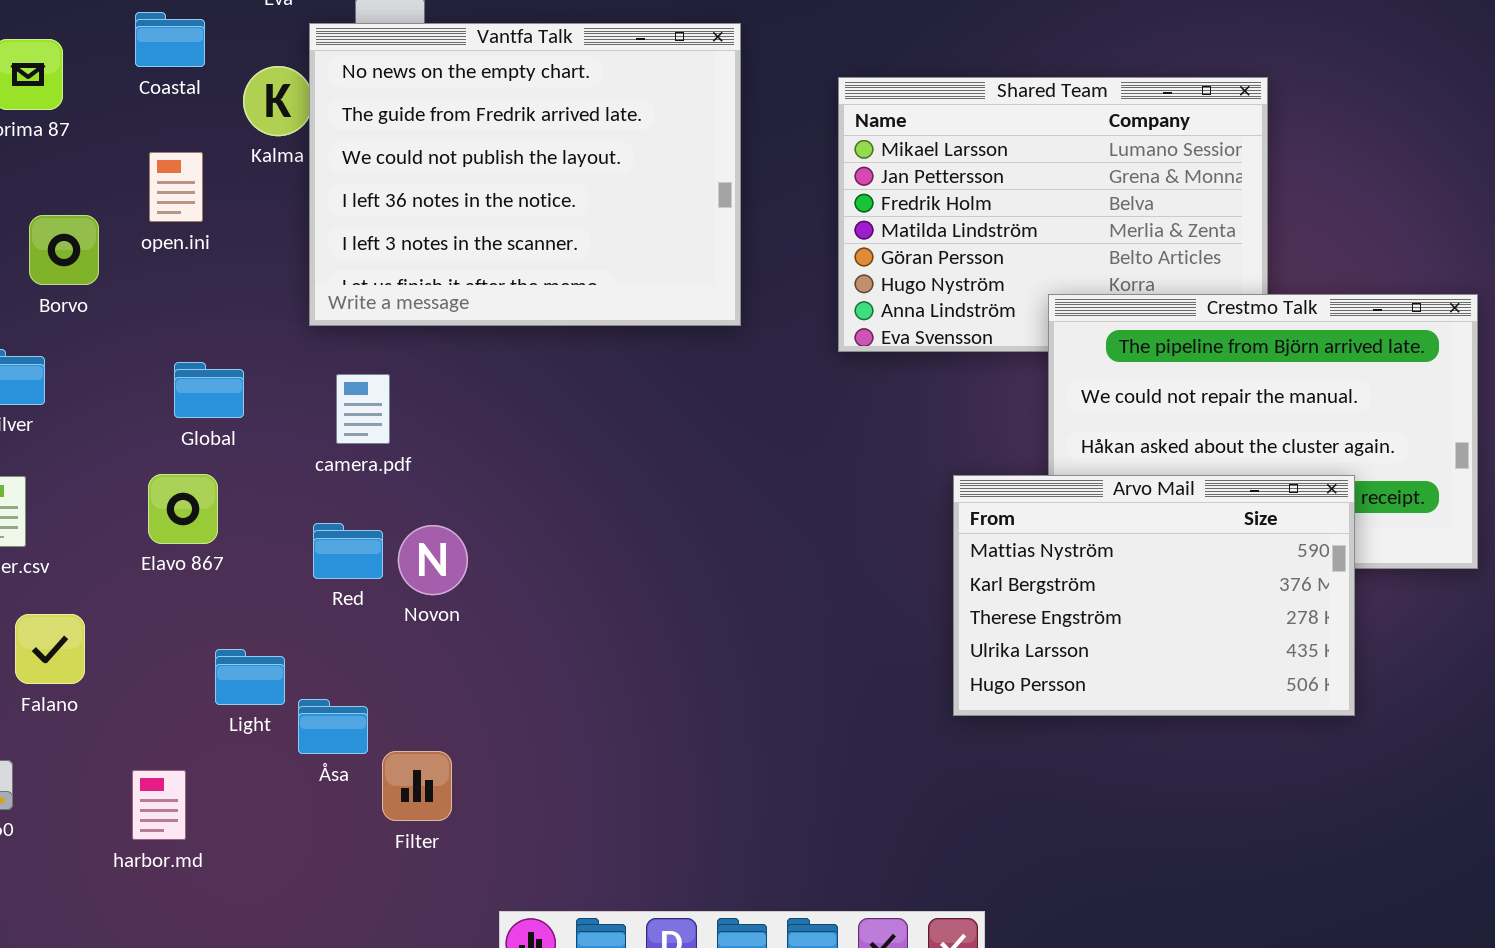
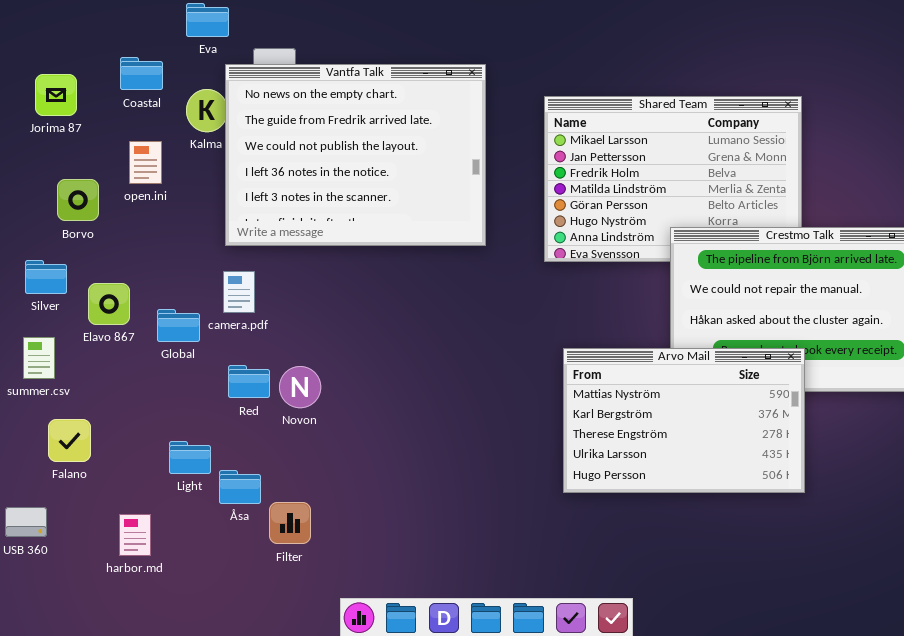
Global: [174,362,244,418] -> [157,309,200,342], moved
camera.pdf: [336,374,390,444] -> [223,271,255,313], moved
Elavo 867: [148,474,218,544] -> [88,283,130,325], moved
Arvo Mail: [953,475,1355,716] -> [563,348,805,493], moved

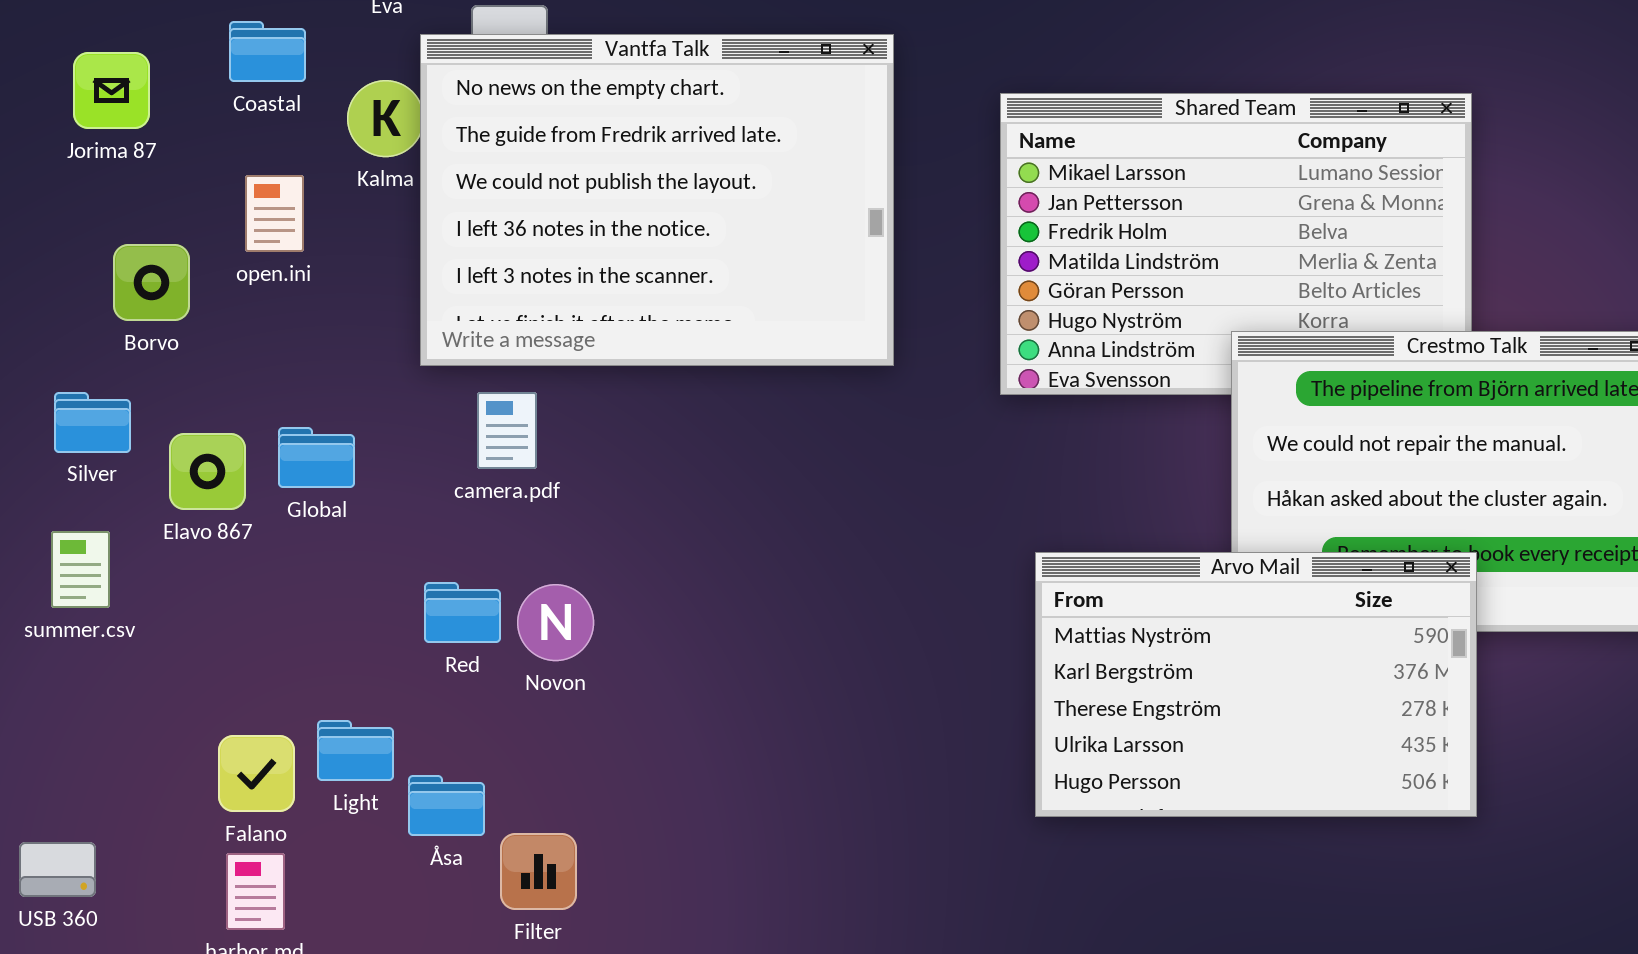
camera.pdf: [223,271,255,313] -> [477,392,537,469], moved
Global: [157,309,200,342] -> [278,427,355,488], moved
Falano: [48,419,91,462] -> [218,735,295,812], moved

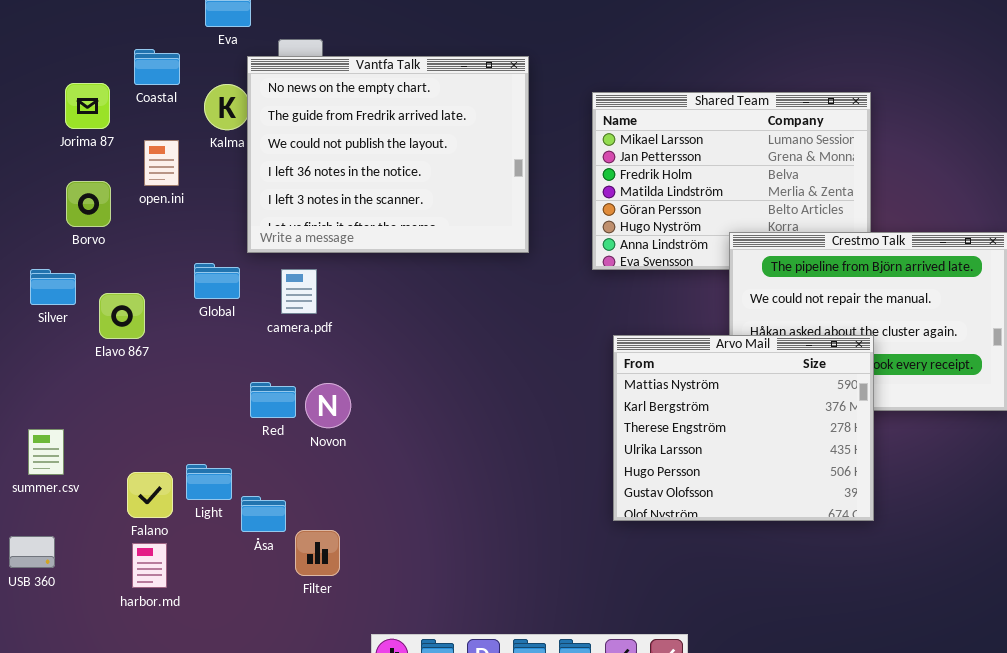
Jorima 87: [73,52,150,129] -> [65,83,110,129], moved
Global: [278,427,355,488] -> [194,263,240,299], moved
summer.csv: [51,531,110,608] -> [28,429,64,475], moved
Arvo Mail: [1035,552,1477,817] -> [613,335,874,521], resized

